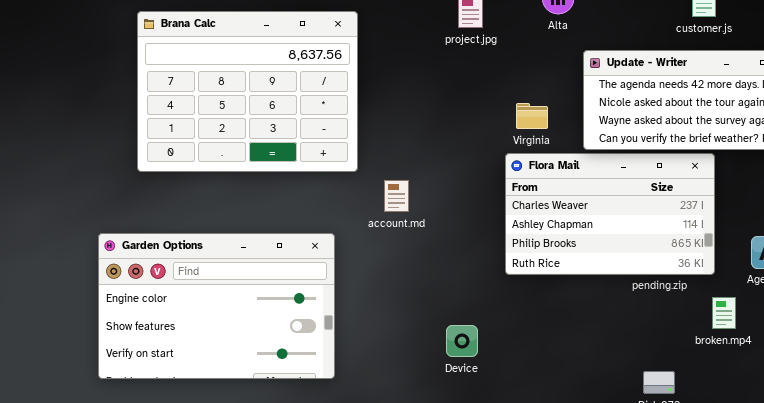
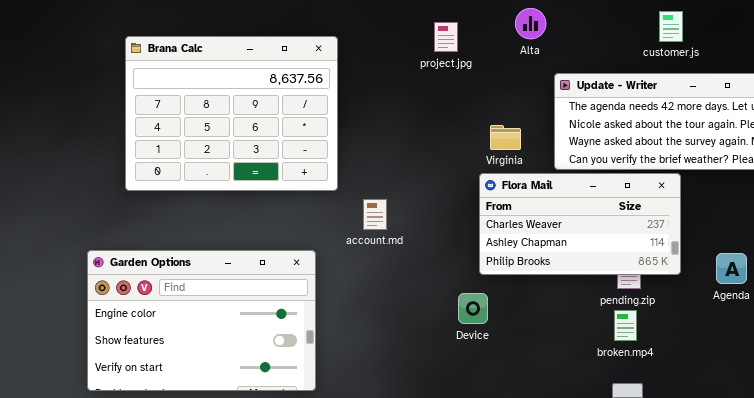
Flora Mail: [505,153,715,275] -> [479,173,681,275], resized
broken.mp4: [712,297,736,329] -> [614,310,637,341], moved
Device: [446,325,478,357] -> [458,293,488,324], moved

